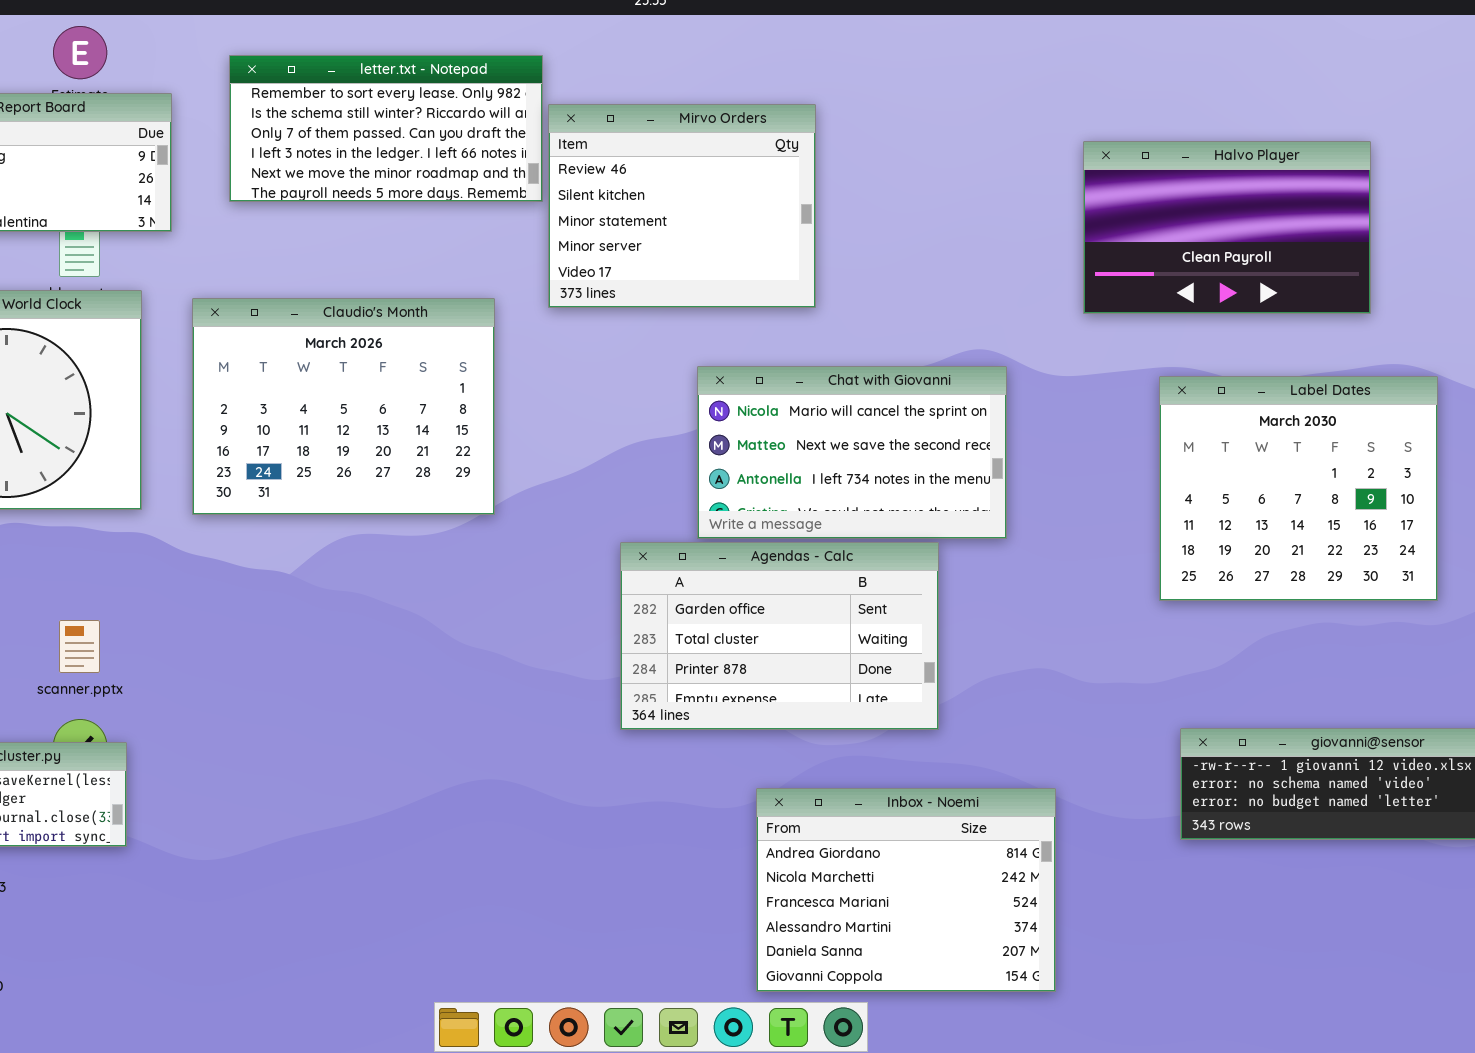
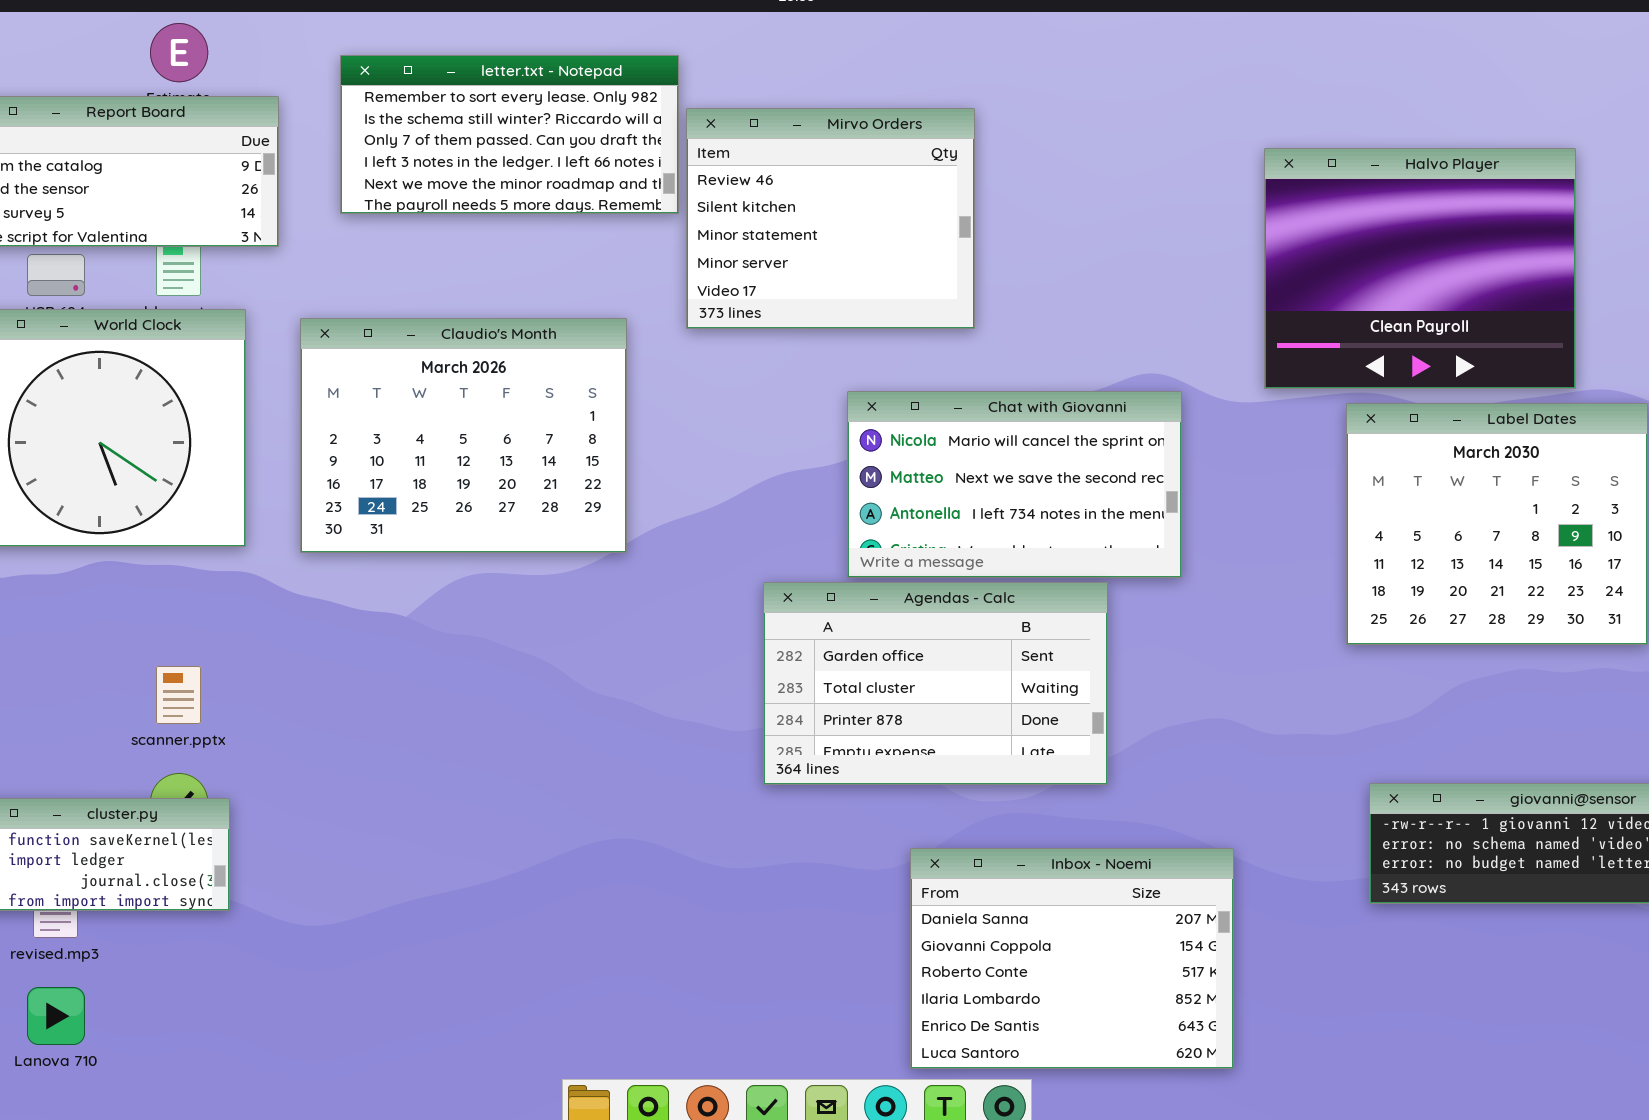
Halvo Player: [1083,141,1371,314] -> [1264,148,1576,389], resized
Inbox - Noemi: [756,788,1056,992] -> [910,848,1234,1069], scrolled down 4 rows

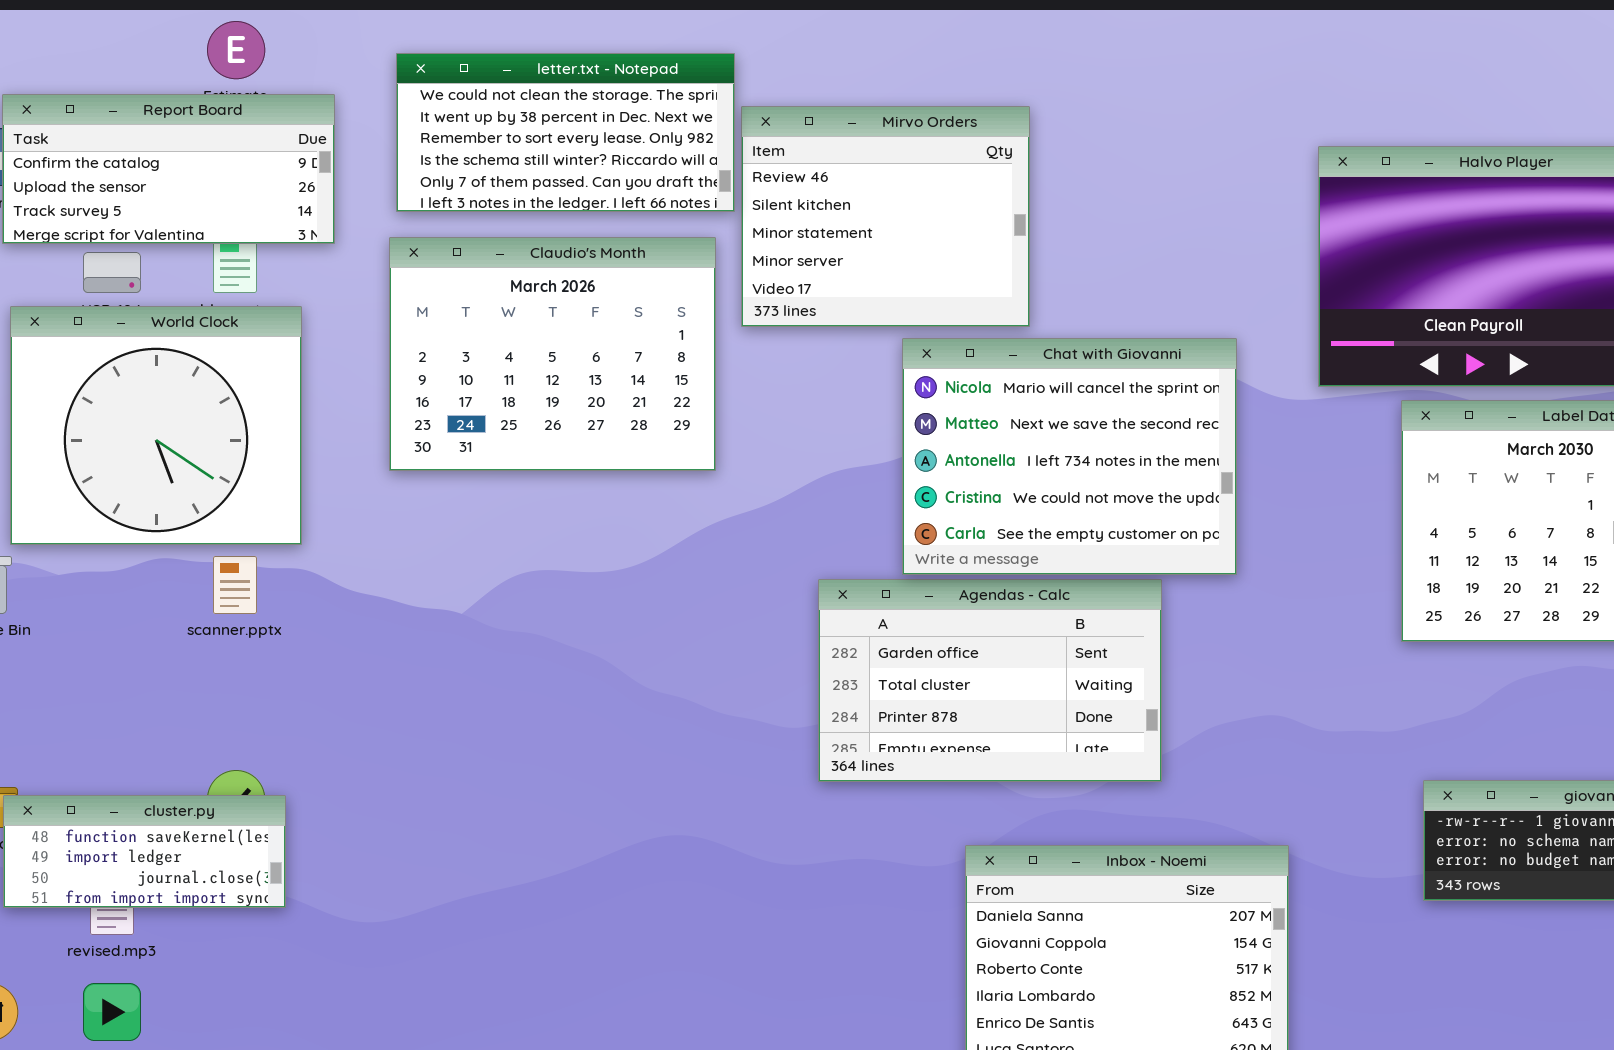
letter.txt - Notepad: [340,55,679,214] -> [396,53,735,212], scrolled up 2 rows
Claudio's Month: [300,318,627,553] -> [389,237,716,471], moved
Chat with Giovanni: [847,391,1182,578] -> [902,338,1237,575], resized
scanner.pptx: [156,666,201,724] -> [213,556,257,614], moved

